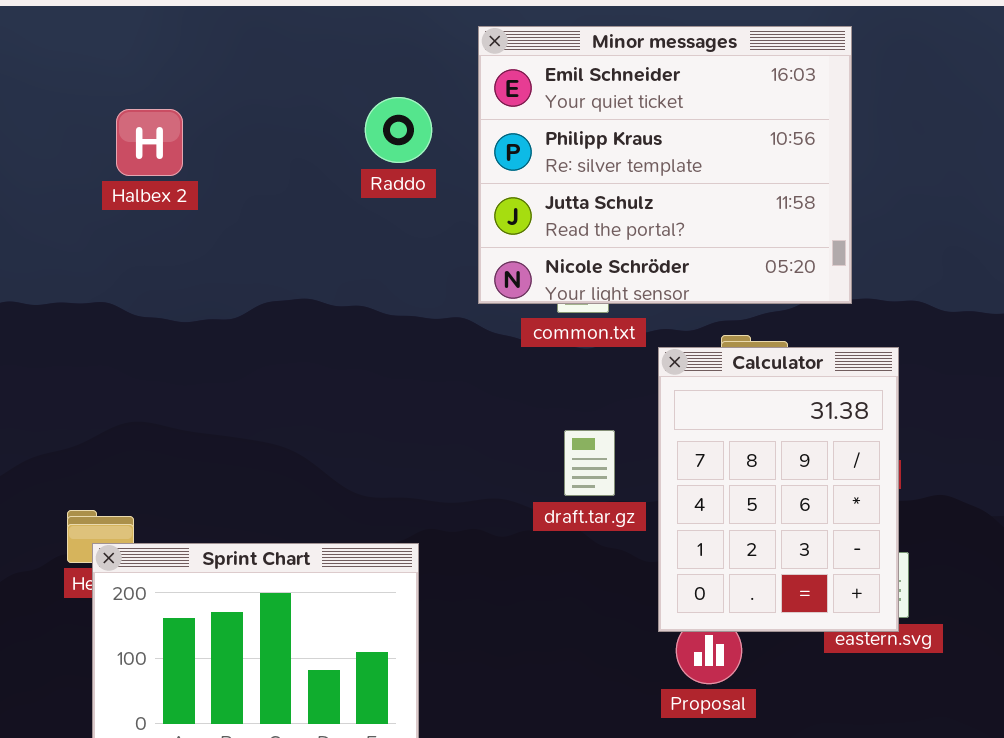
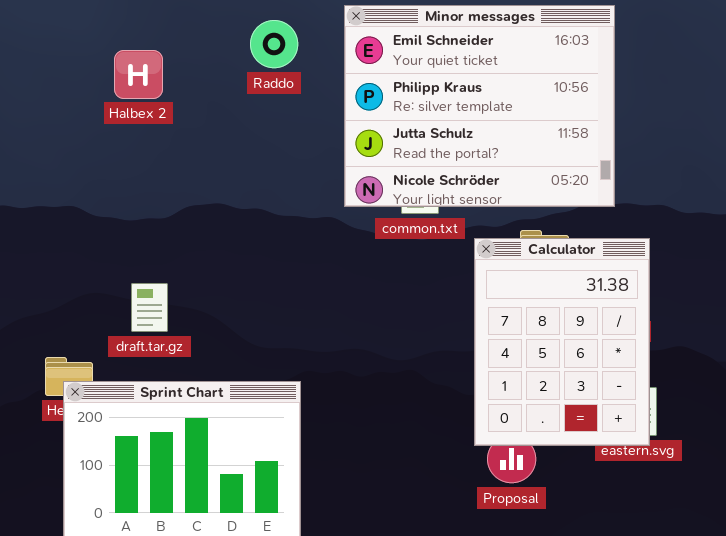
Raddo: [365,97,432,163] -> [250,20,298,68], moved
Halbex 2: [116,109,183,176] -> [114,50,163,99], moved
draft.tar.gz: [564,430,615,496] -> [131,283,168,332], moved

